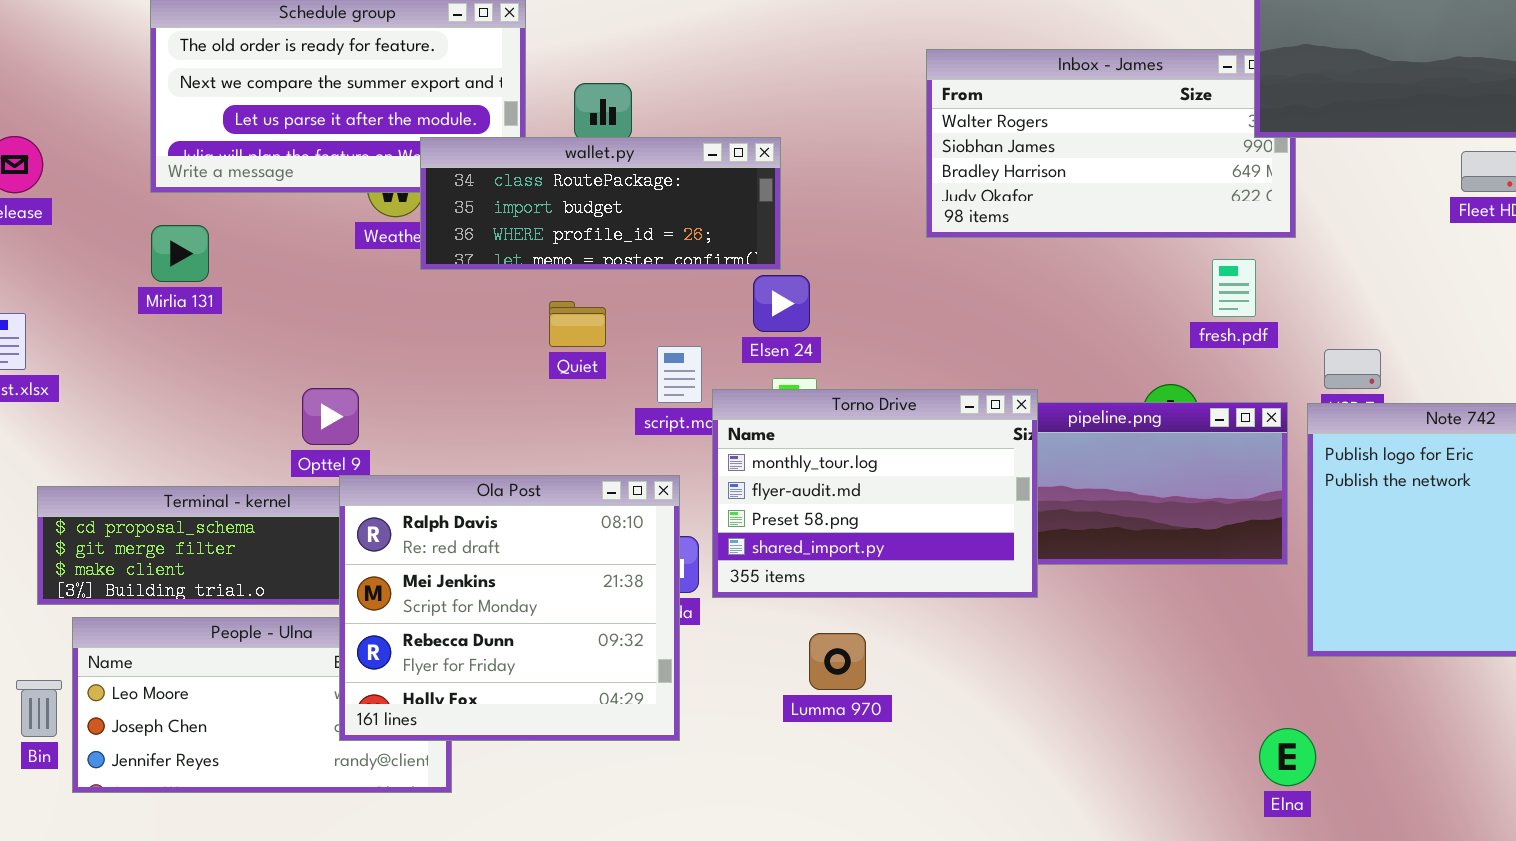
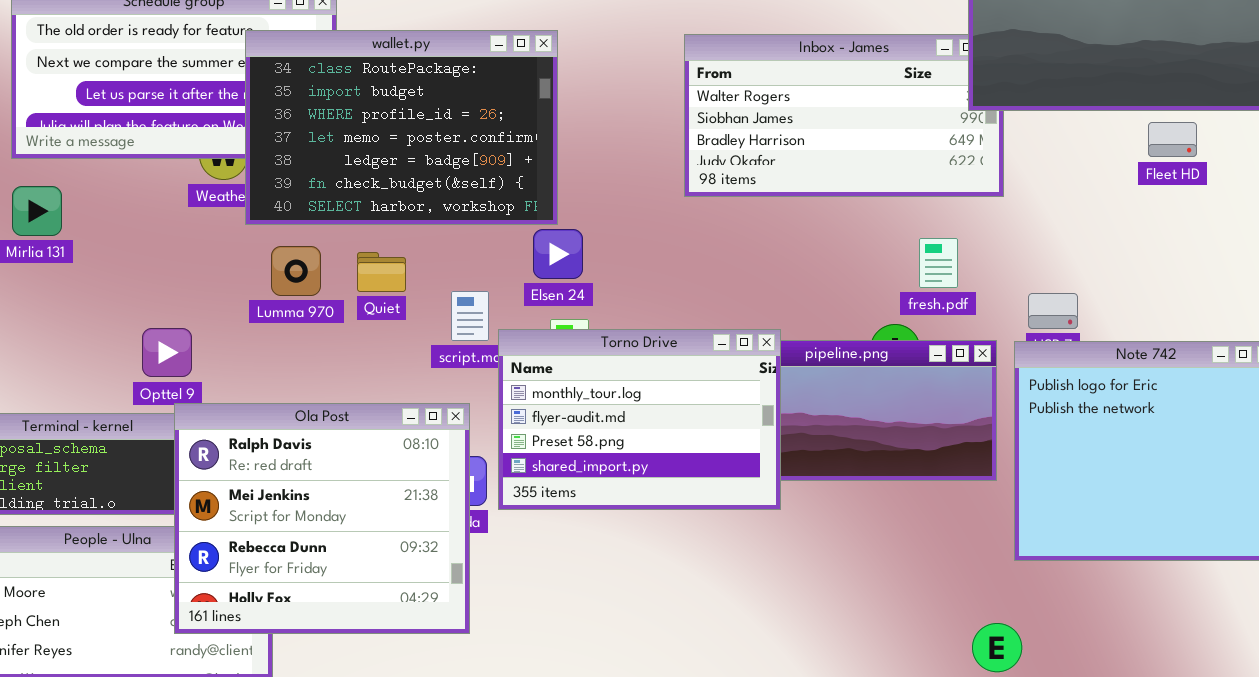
wallet.py: [420,137,781,270] -> [245,30,558,225], resized
fresh.pdf: [1212,259,1256,317] -> [919,238,958,288], moved
Lumma 970: [809,633,866,690] -> [271,246,321,296], moved

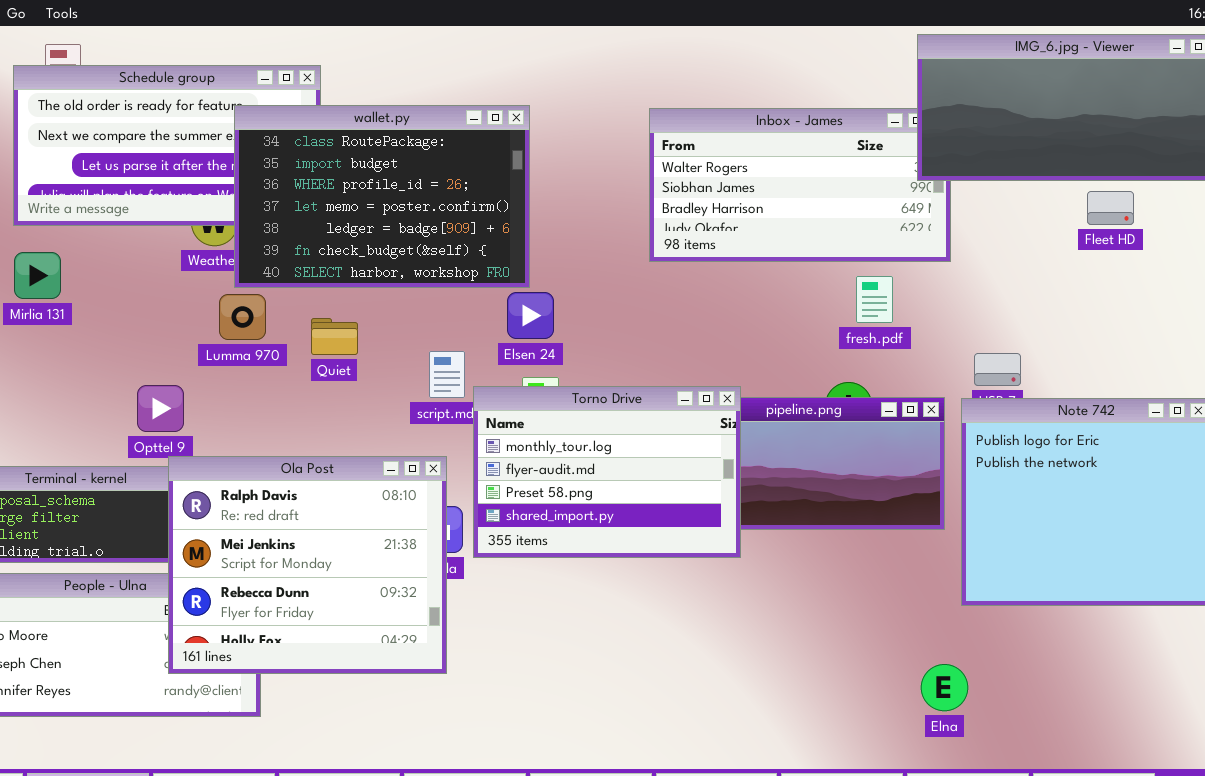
fresh.pdf: [919,238,958,288] -> [856,276,893,323], moved
Lumma 970: [271,246,321,296] -> [219,294,266,340], moved
Quiet: [357,252,406,292] -> [311,318,358,355], moved

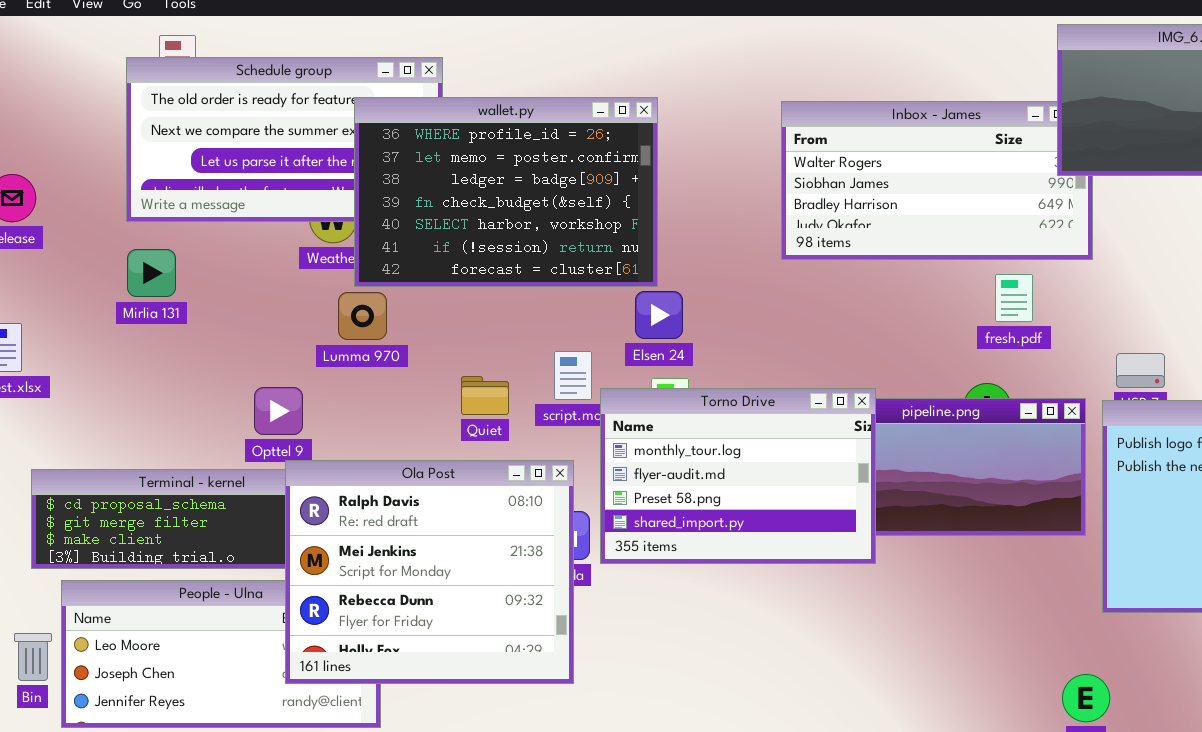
wallet.py: [234,105,530,288] -> [354,97,658,287], scrolled down 2 rows
Quiet: [311,318,358,355] -> [461,376,509,415], moved

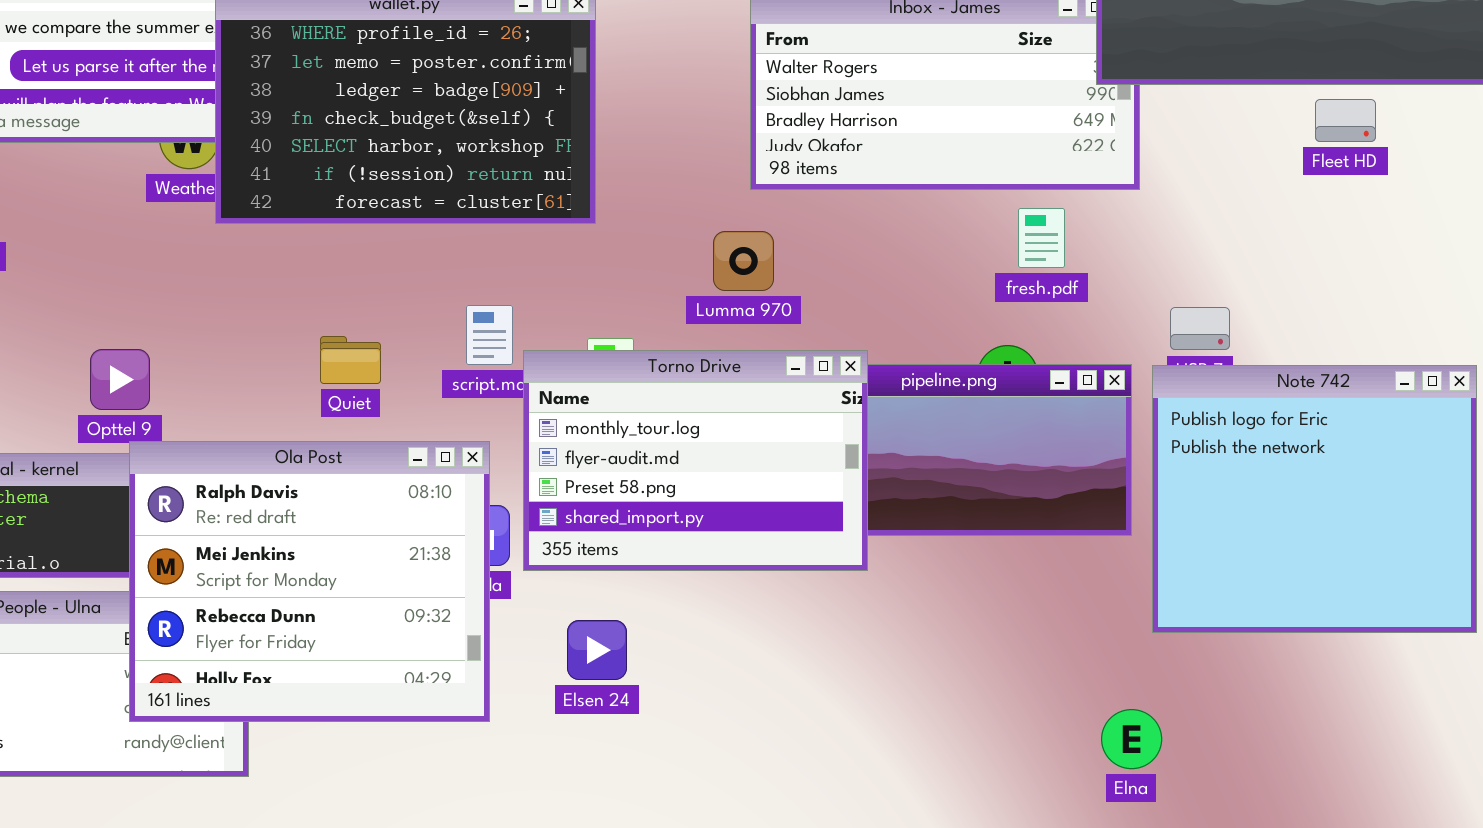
Elsen 24: [635,291,683,339] -> [567,620,627,680], moved
Lumma 970: [338,292,387,340] -> [713,231,774,291], moved
Quiet: [461,376,509,415] -> [320,336,381,384], moved

